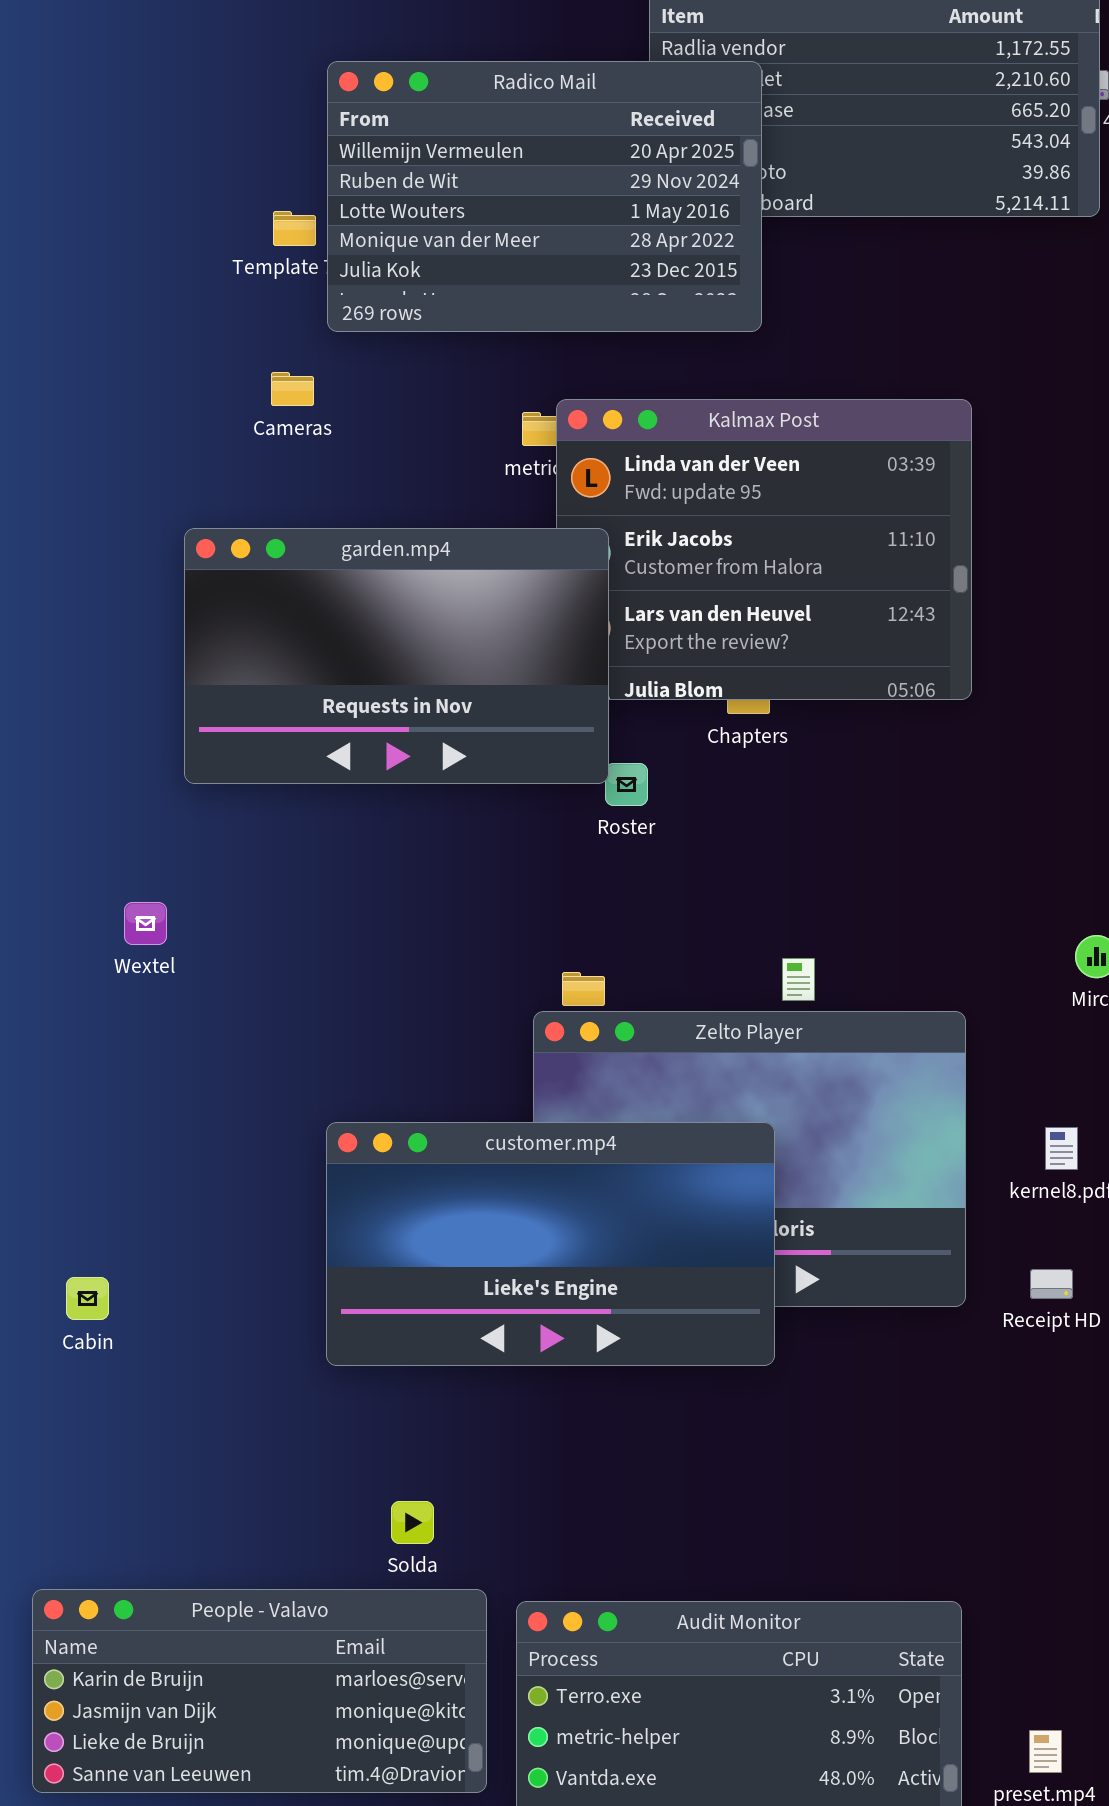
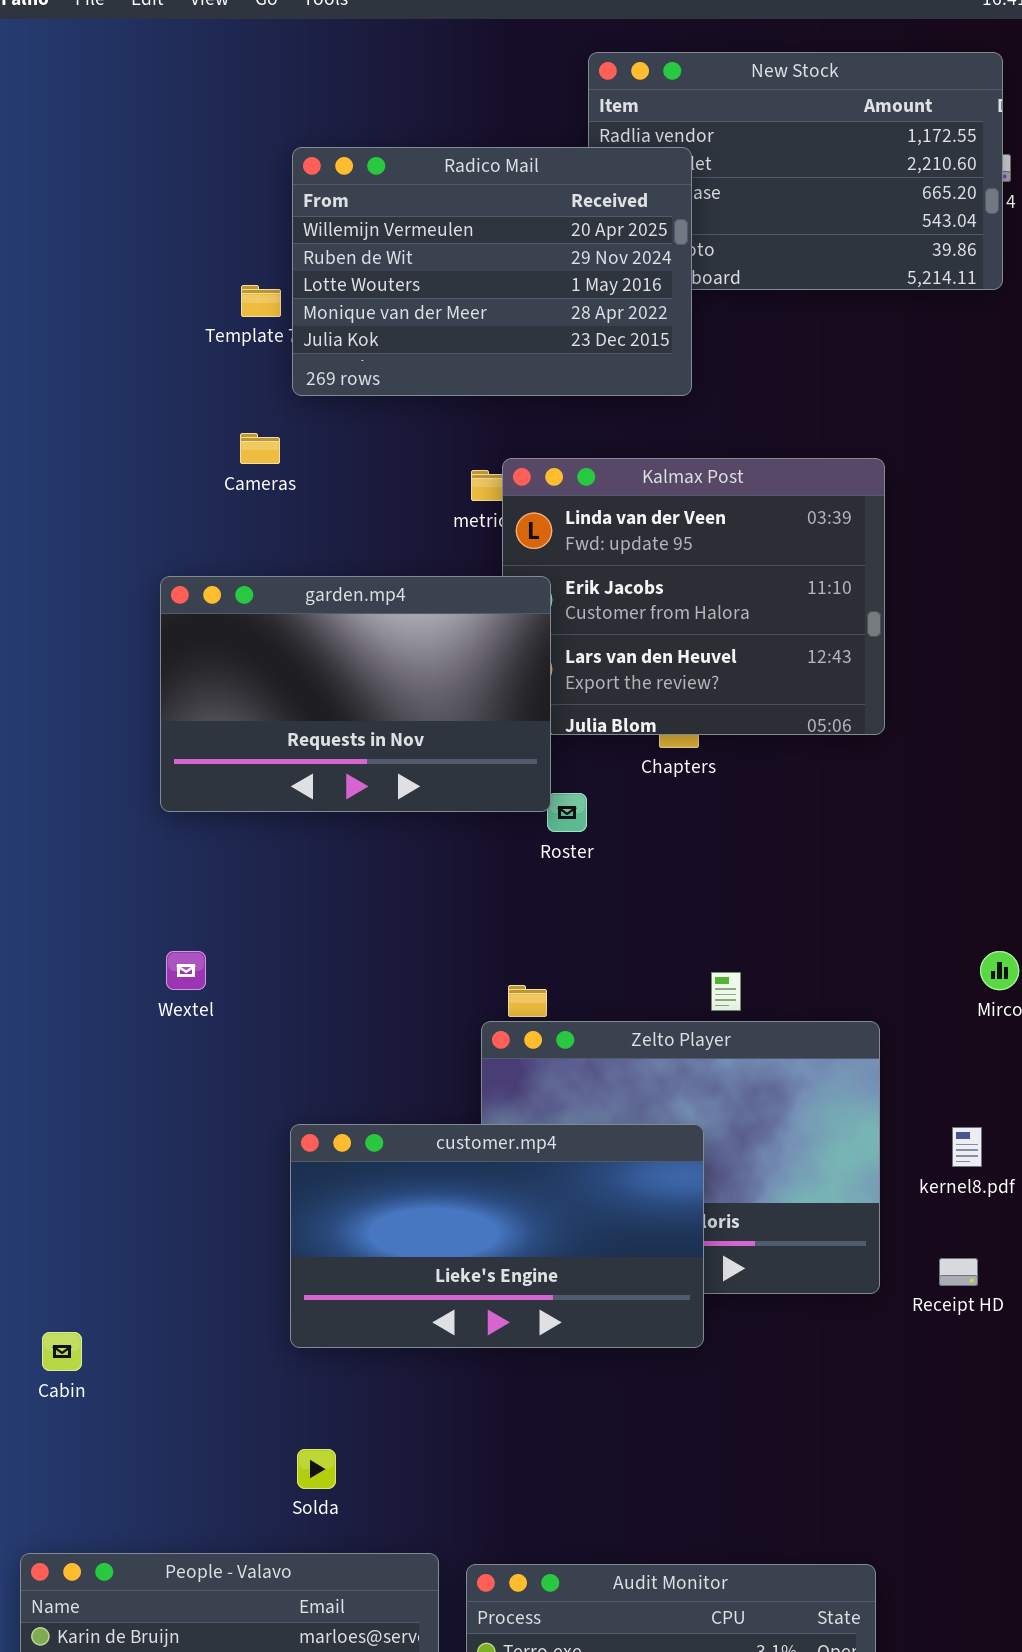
Wextel: [124,902,167,945] -> [166,951,206,990], moved
Cabin: [66,1277,109,1320] -> [42,1332,82,1371], moved
Solda: [391,1501,434,1544] -> [297,1449,336,1489], moved

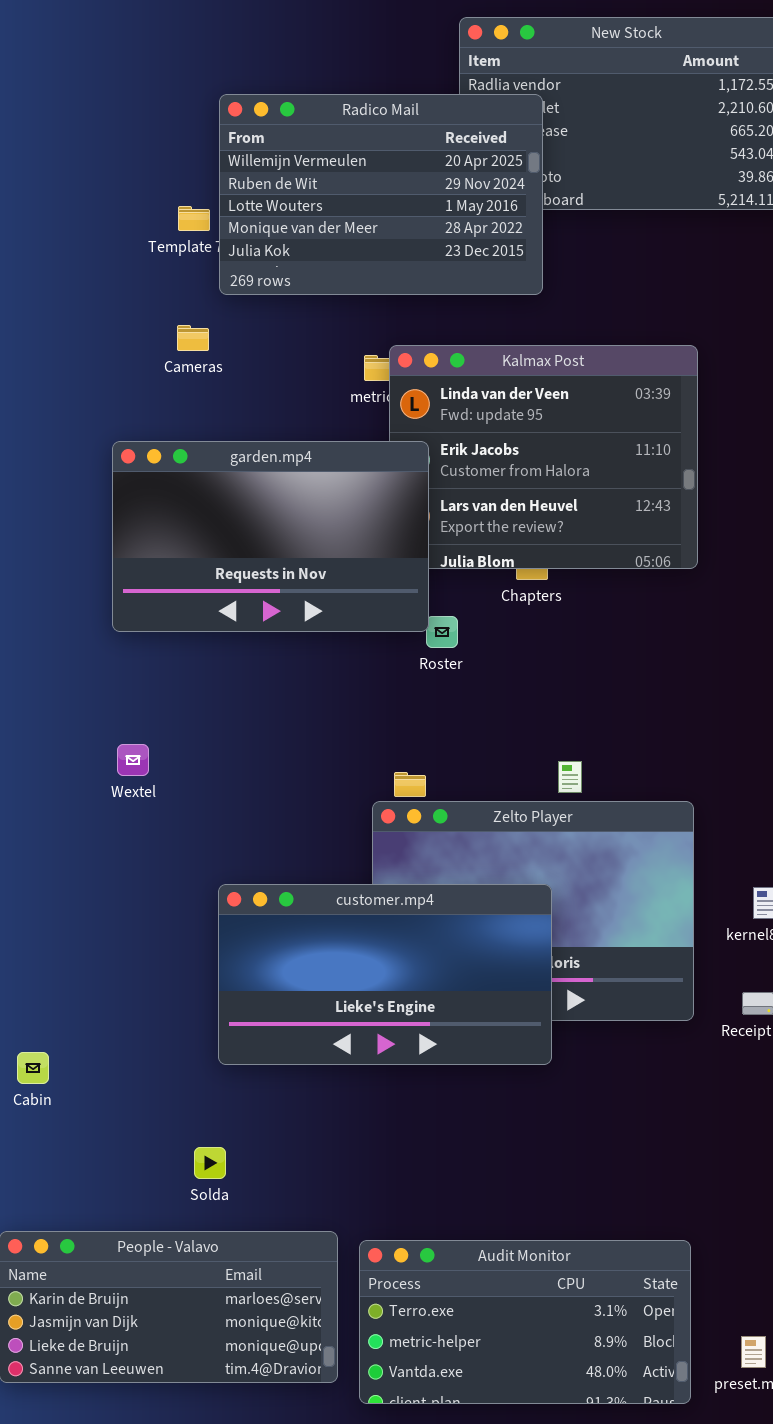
Solda: [297,1449,336,1489] -> [194,1147,226,1179], moved

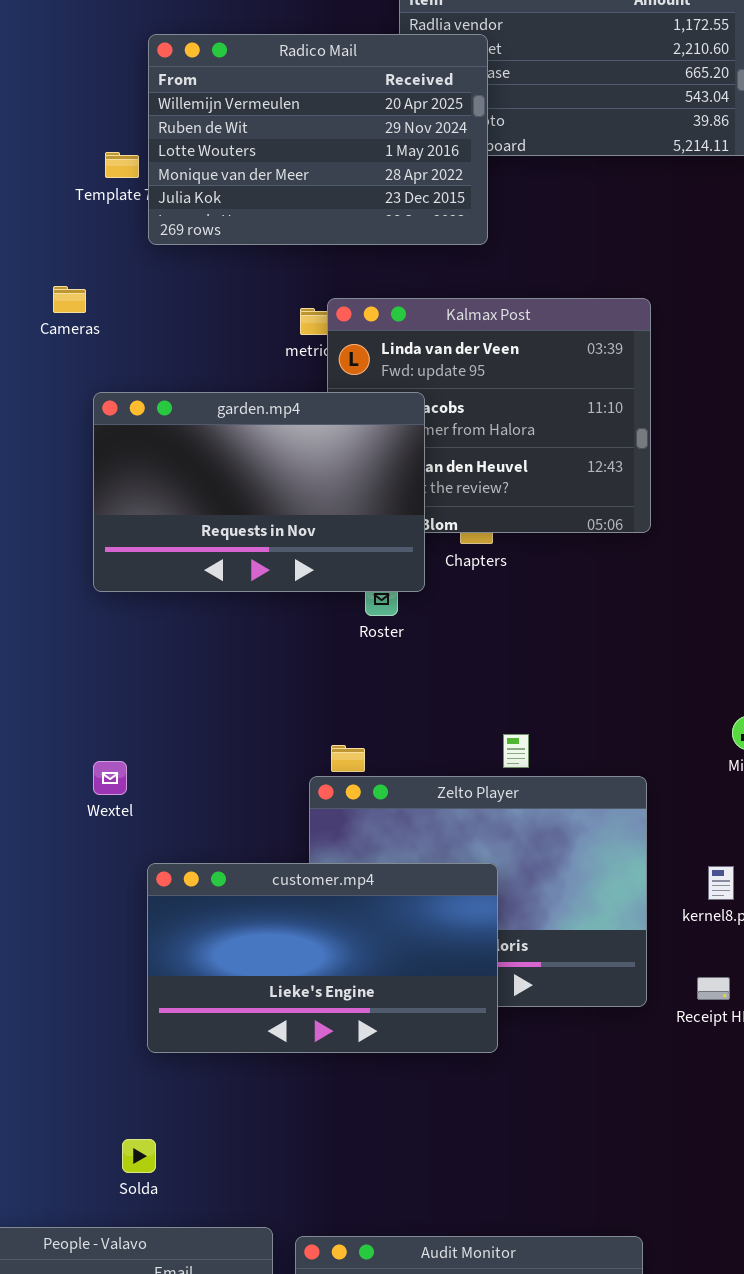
Cameras: [177,325,209,351] -> [53,286,86,313], moved
garden.mp4: [112,441,429,632] -> [93,392,425,592], moved
Wextel: [117,744,149,776] -> [93,761,127,795], moved

